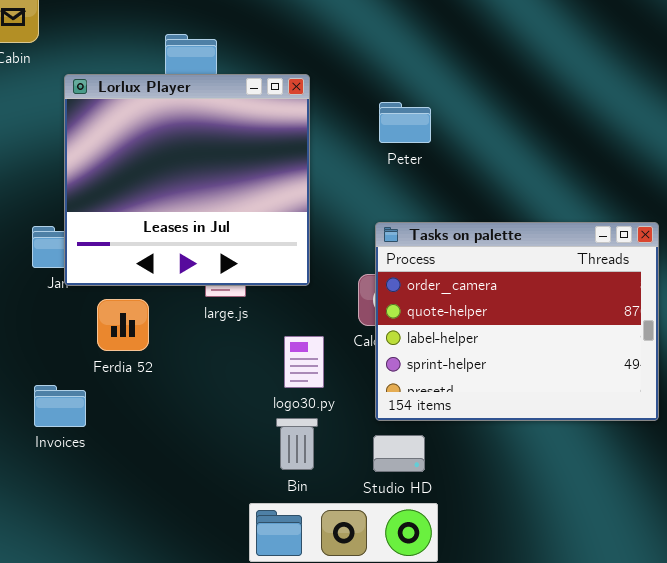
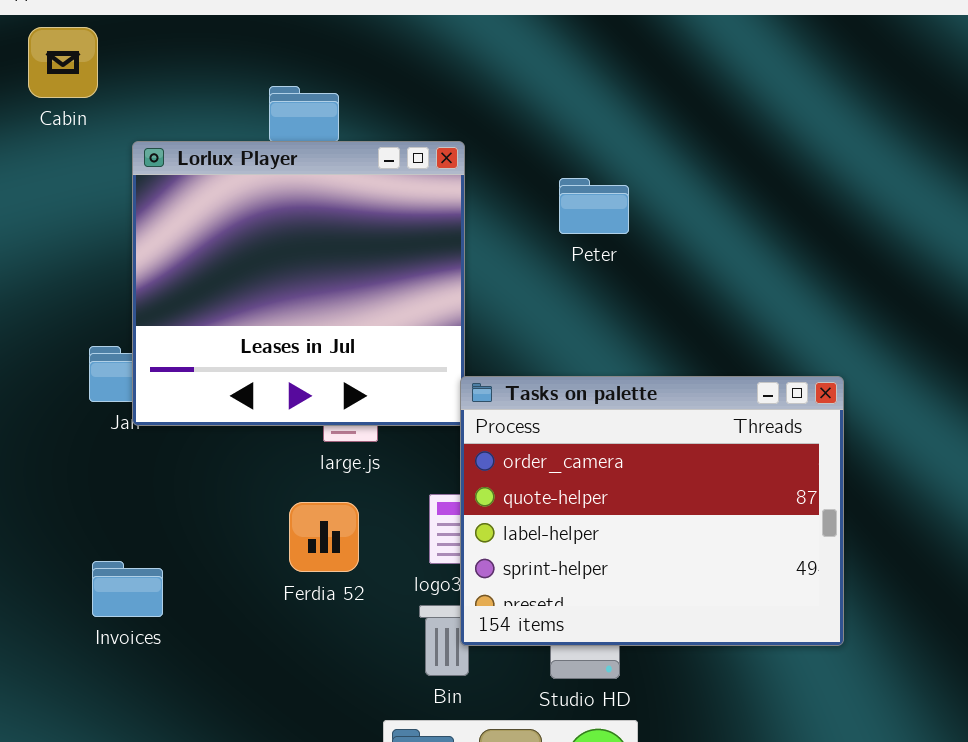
Tasks on palette: [375,222,659,421] -> [460,376,844,646], moved
Ferdia 52: [97,299,149,351] -> [289,502,359,572], moved

